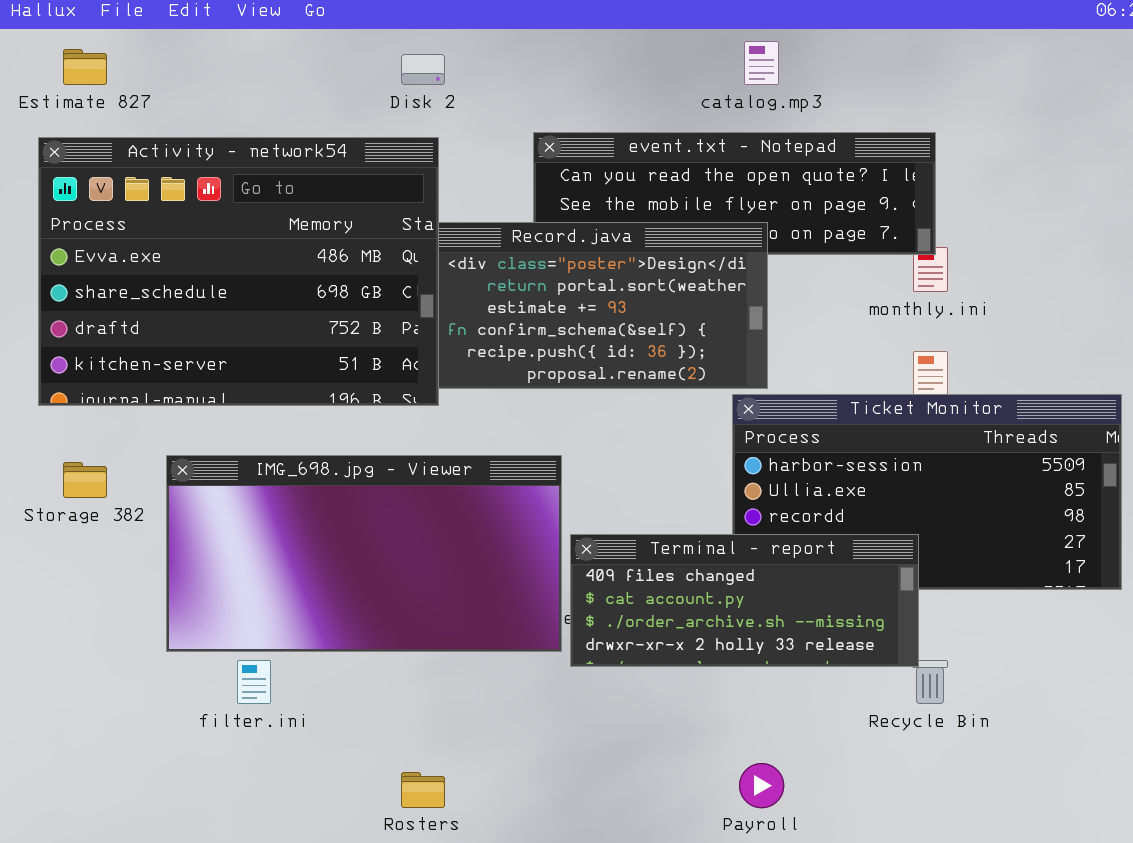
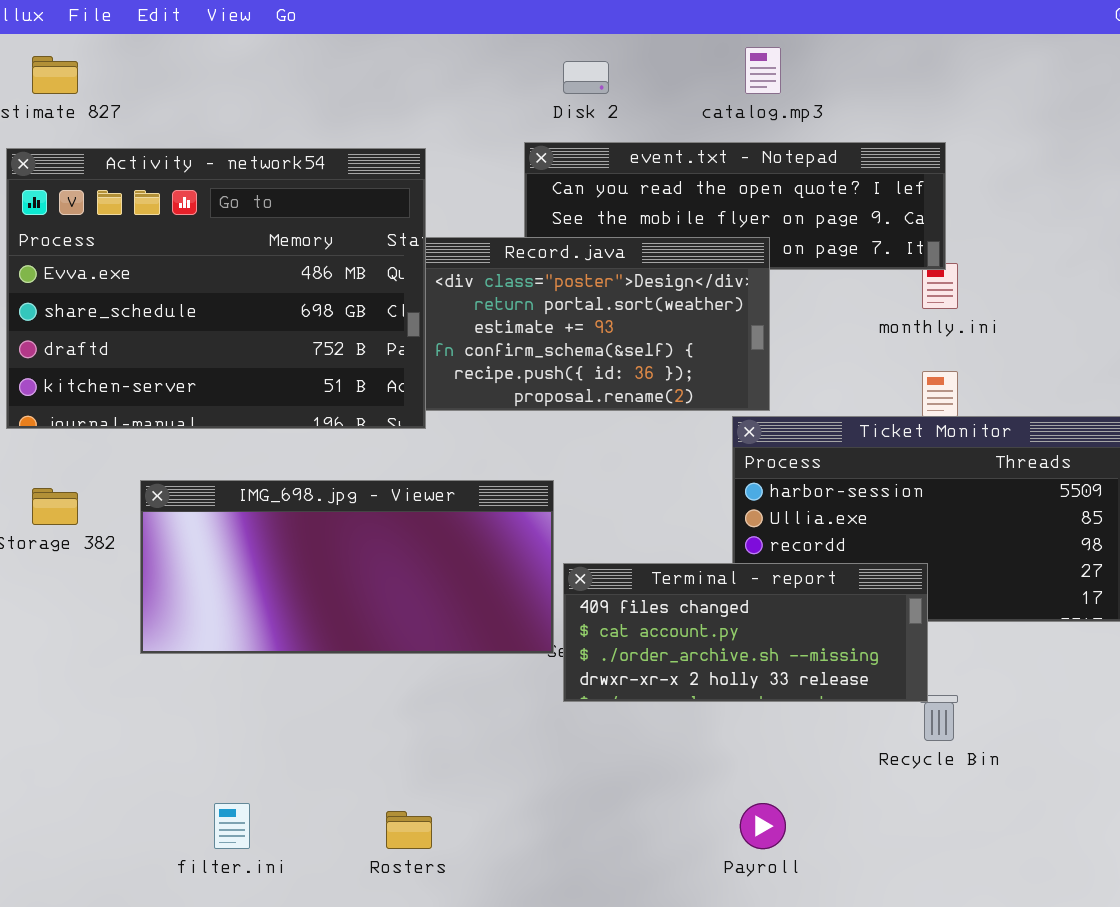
Disk 2: [401,54,445,85] -> [563,61,609,94], moved
IMG_698.jpg - Viewer: [166,455,562,652] -> [140,480,554,654], resized
filter.ini: [237,660,271,704] -> [214,803,250,849], moved

